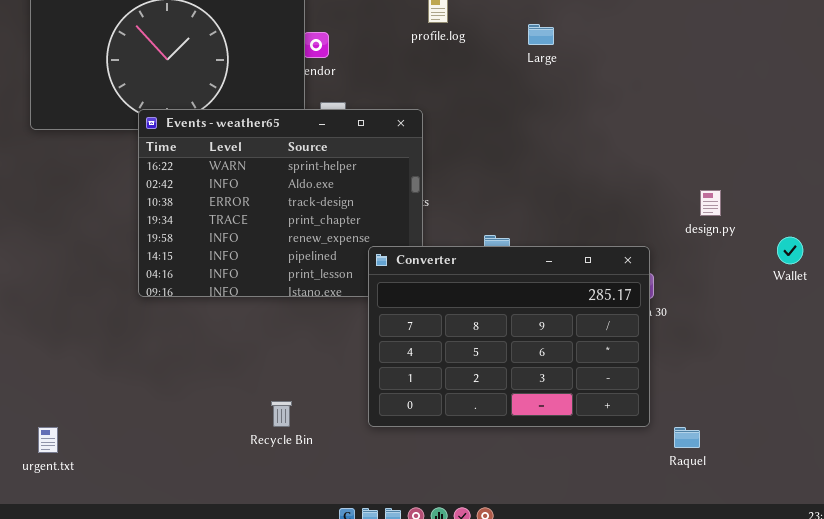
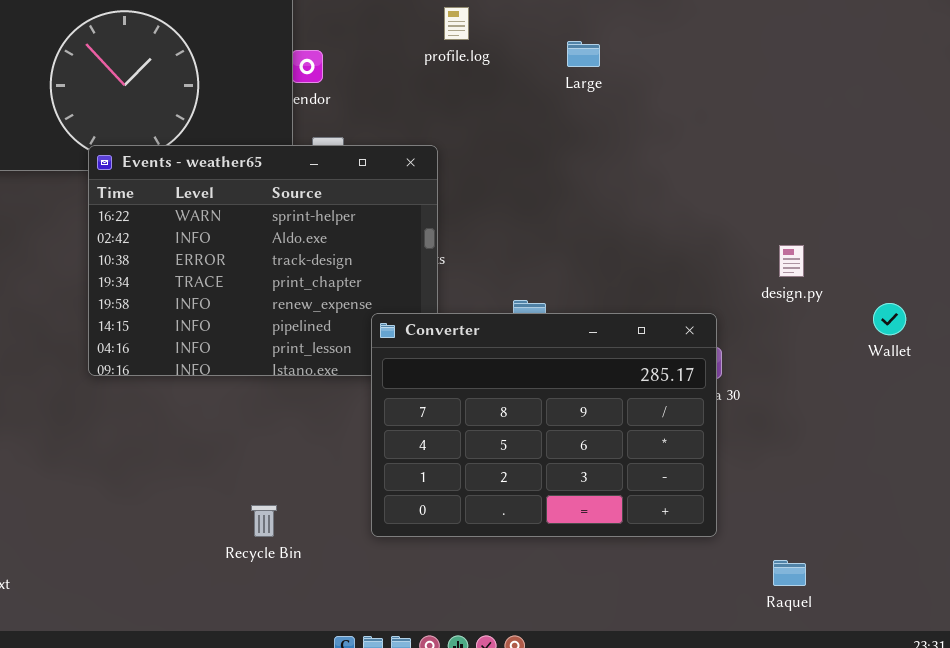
Raquel: [674,427,700,448] -> [773,560,806,586], moved

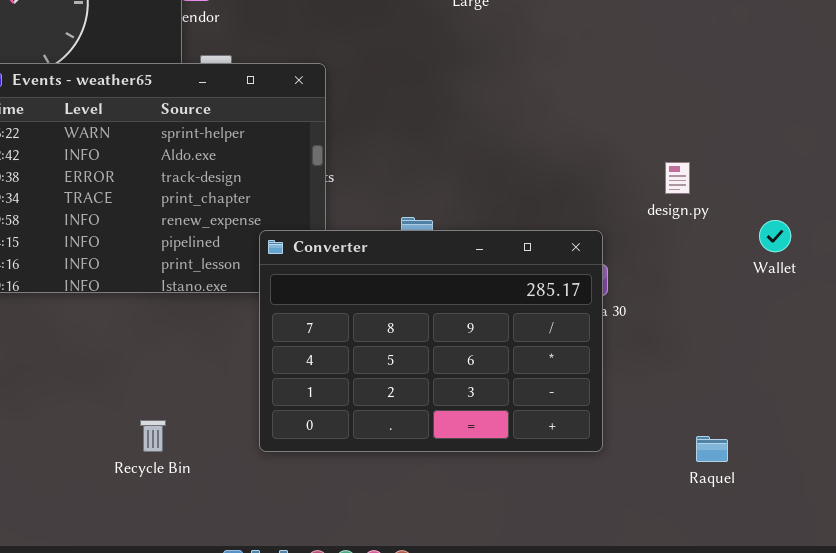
Raquel: [773,560,806,586] -> [696,436,728,462], moved

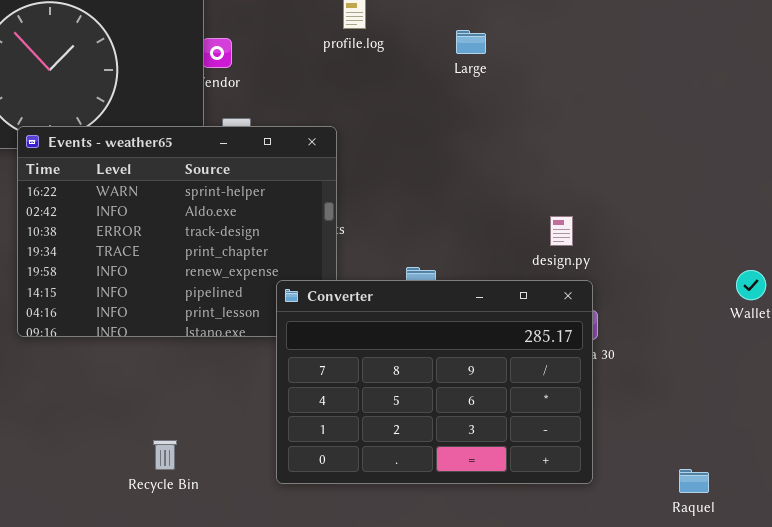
design.py: [665,162,690,194] -> [550,216,573,246], moved
Recycle Bin: [140,420,166,452] -> [153,440,177,470], moved

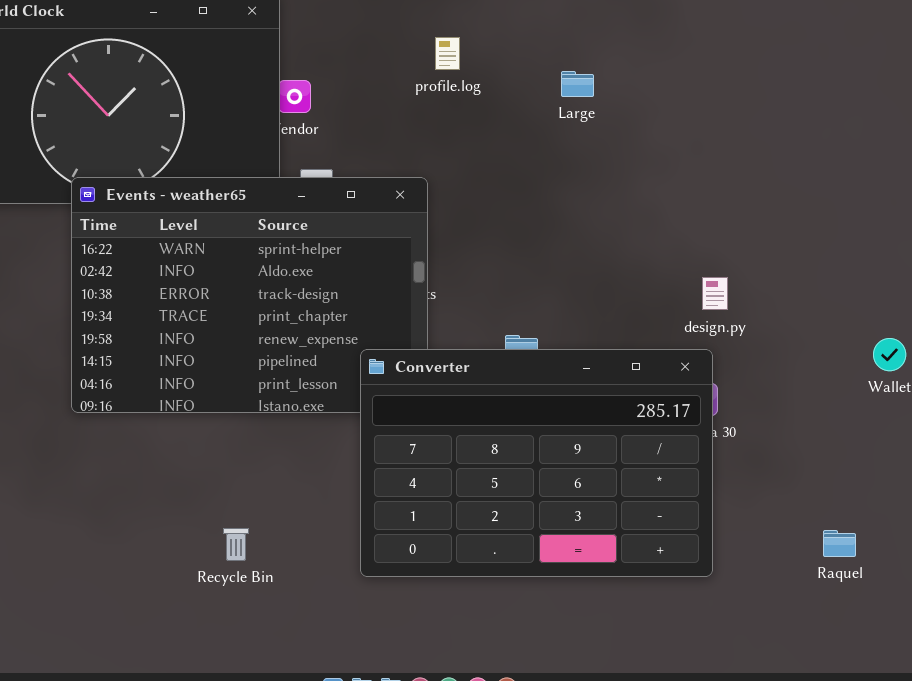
design.py: [550,216,573,246] -> [702,277,728,310], moved
Raquel: [679,469,709,493] -> [823,530,856,557], moved

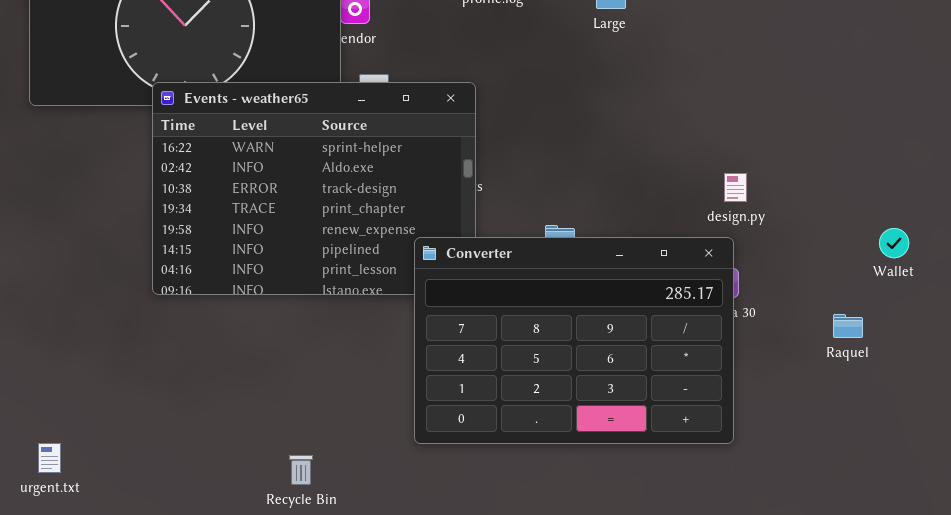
Recycle Bin: [223,528,249,561] -> [289,455,313,485], moved
Raquel: [823,530,856,557] -> [833,314,863,338], moved

